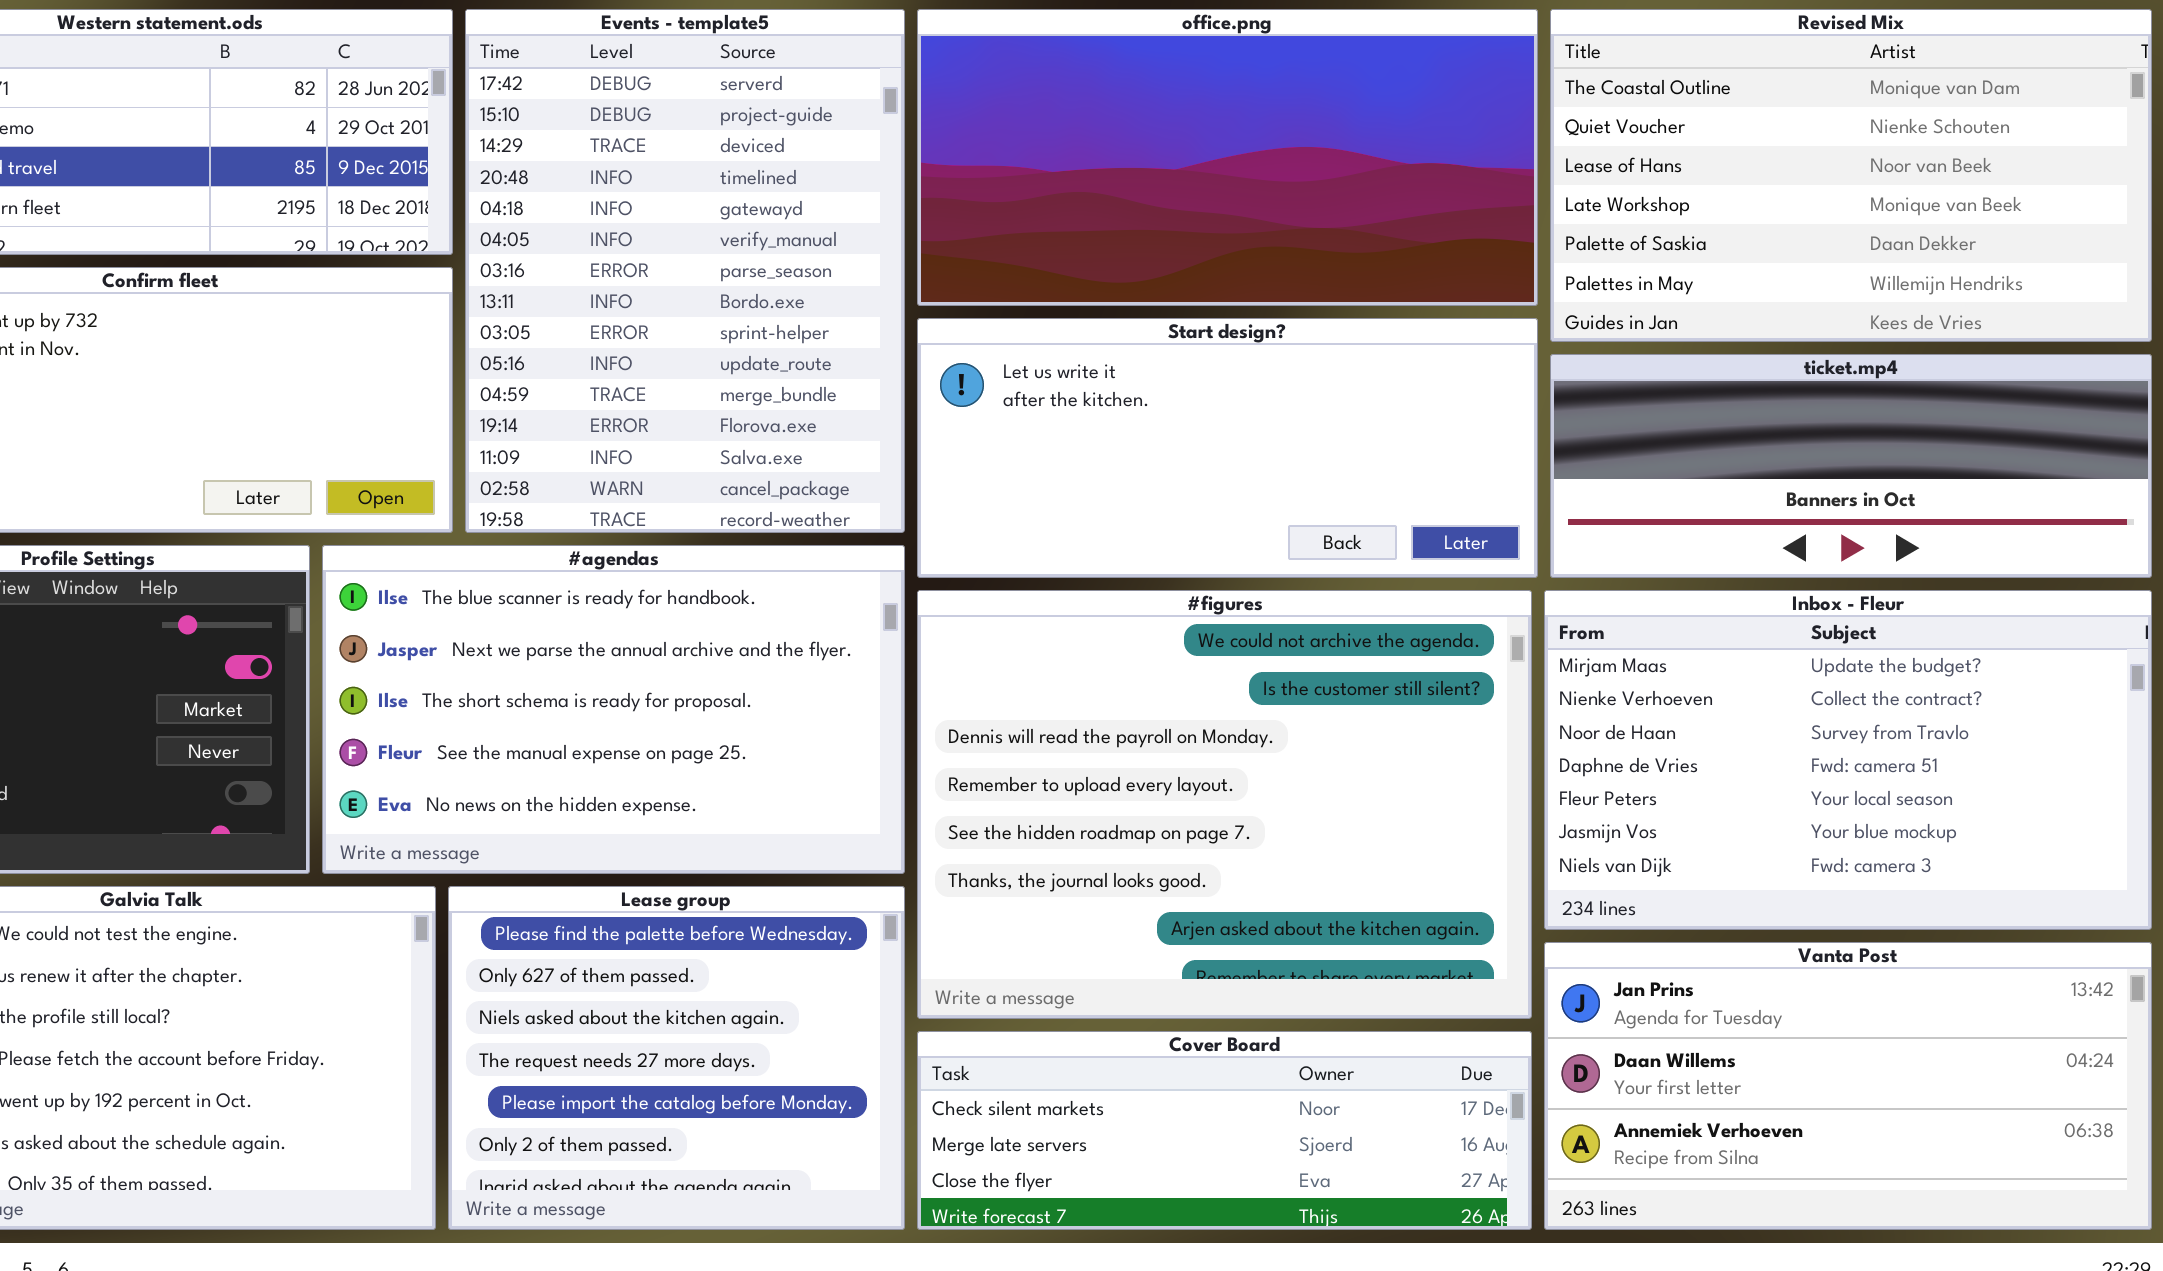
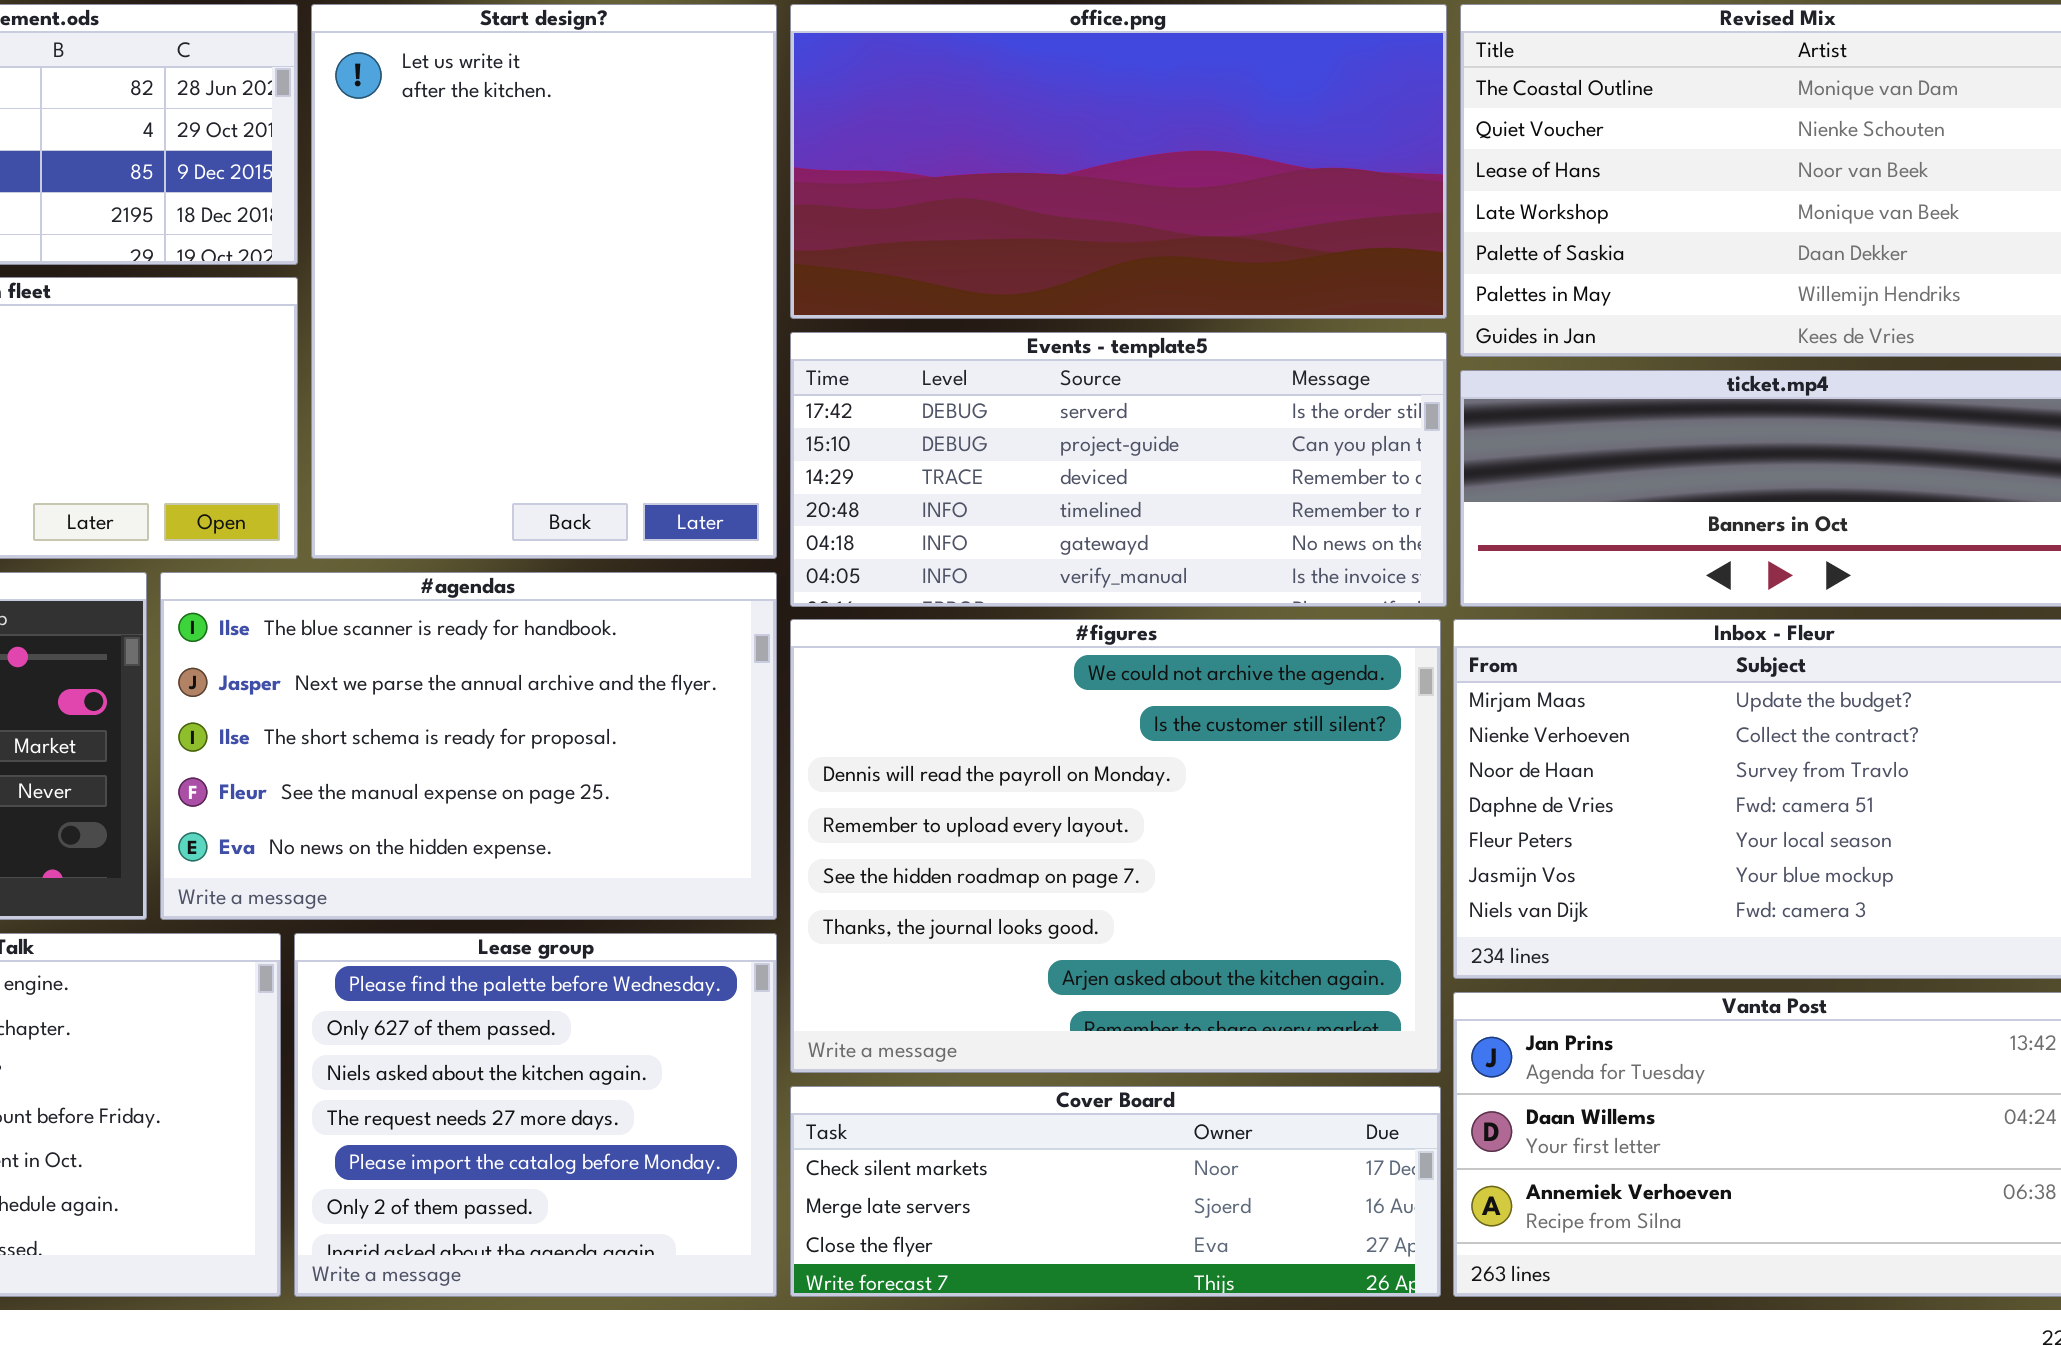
Events - template5: [465,9,905,533] -> [790,332,1447,607], moved, resized
Start design?: [917,318,1538,578] -> [311,4,777,559], moved, resized

